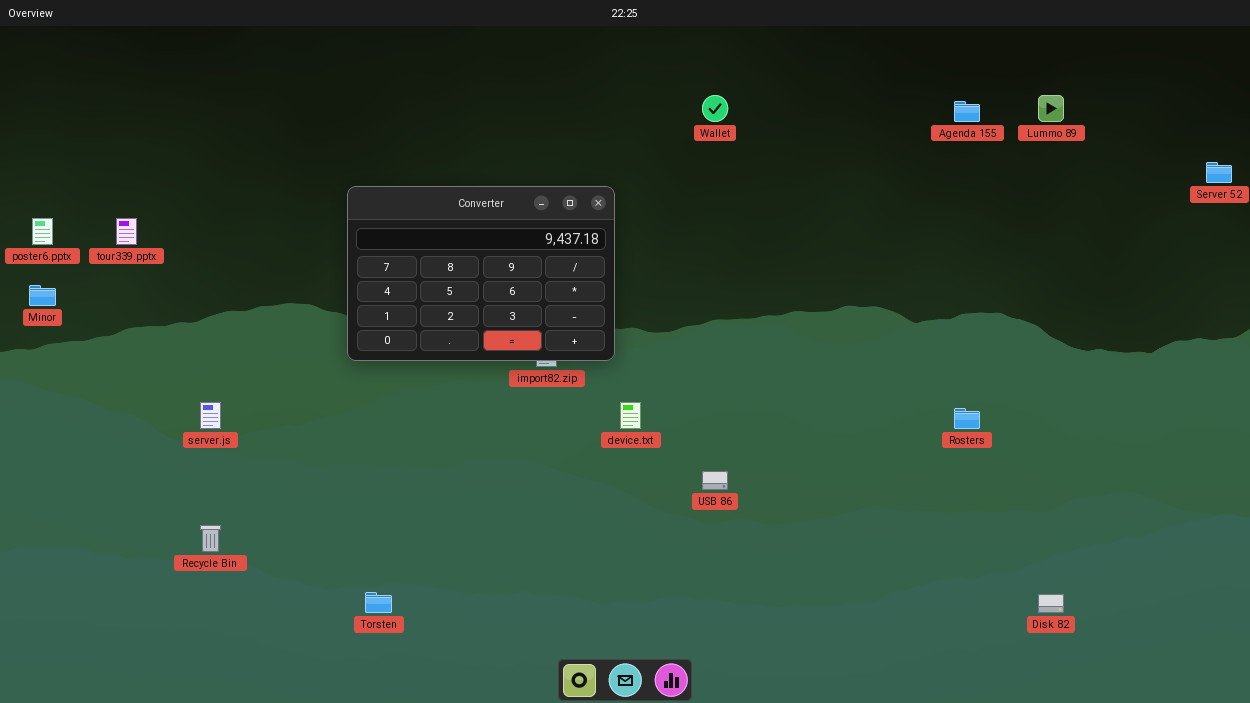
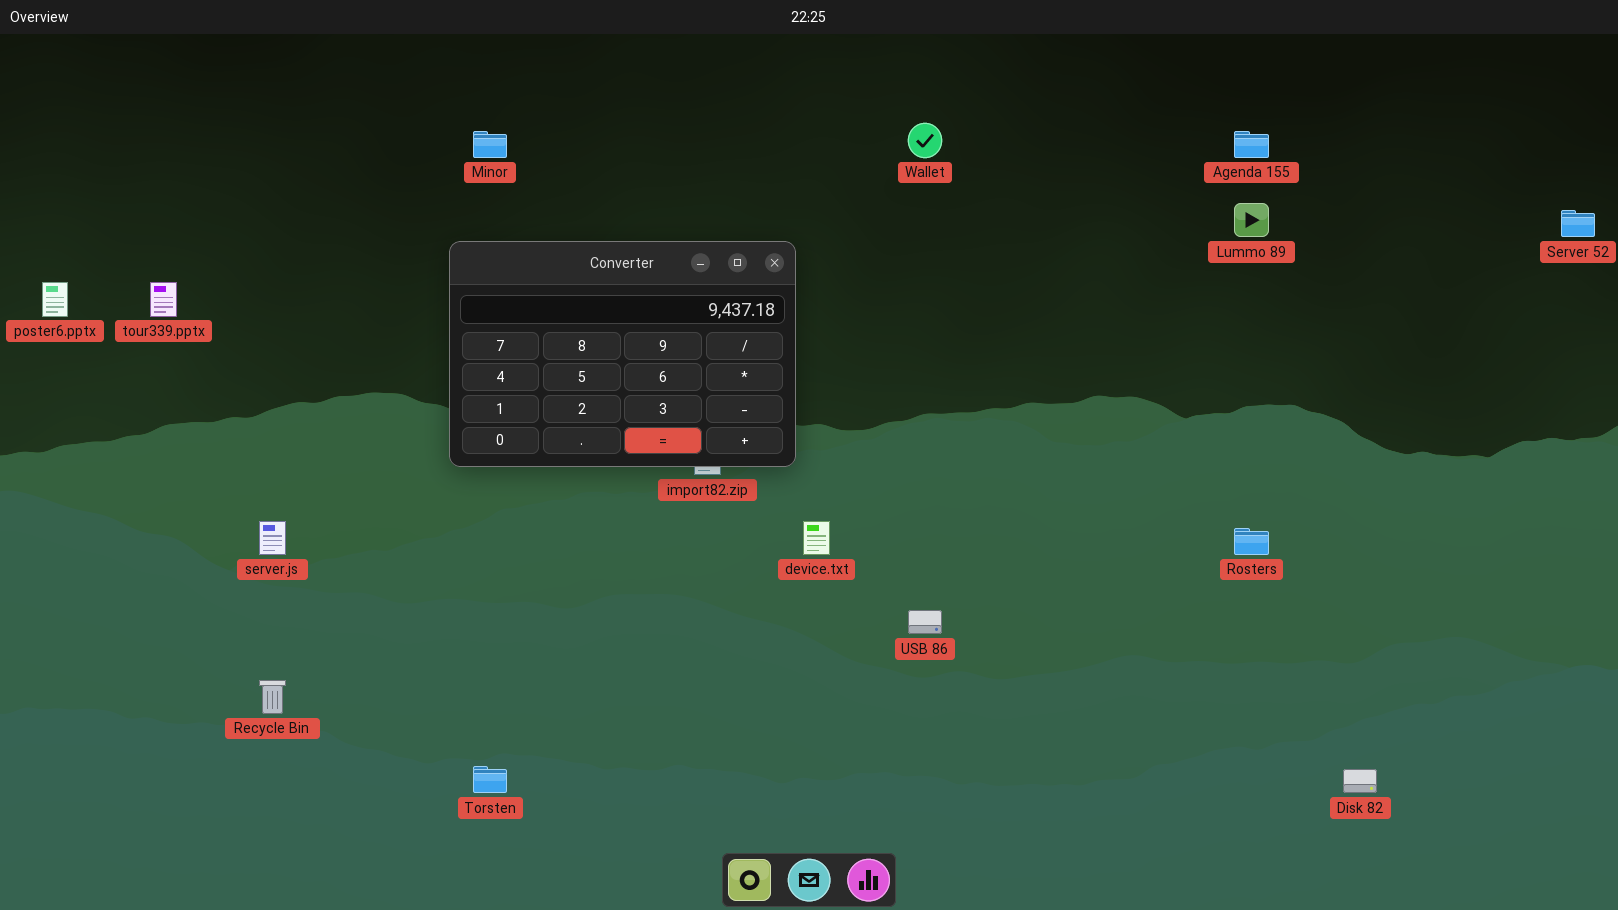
Lummo 89: [1038,95,1064,122] -> [1234,203,1269,237], moved
Minor: [29,285,56,306] -> [473,131,507,158], moved

